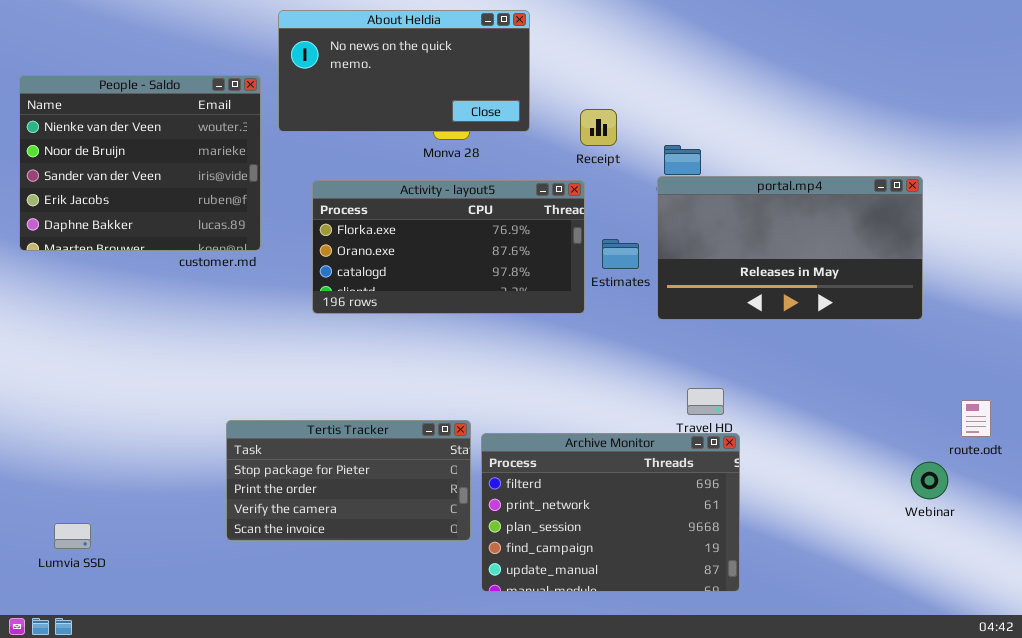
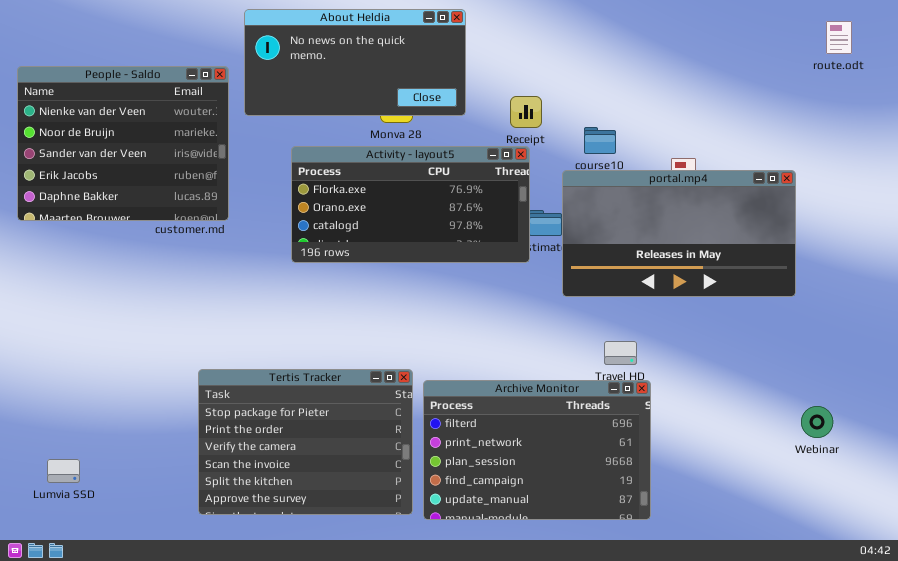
portal.mp4: [657,176,923,320] -> [562,170,796,297], moved
Activity - layout5: [312,180,585,314] -> [291,146,530,263], moved
route.odt: [961,400,991,437] -> [826,21,852,54], moved
Tertis Tracker: [226,420,471,541] -> [198,369,413,515], resized

